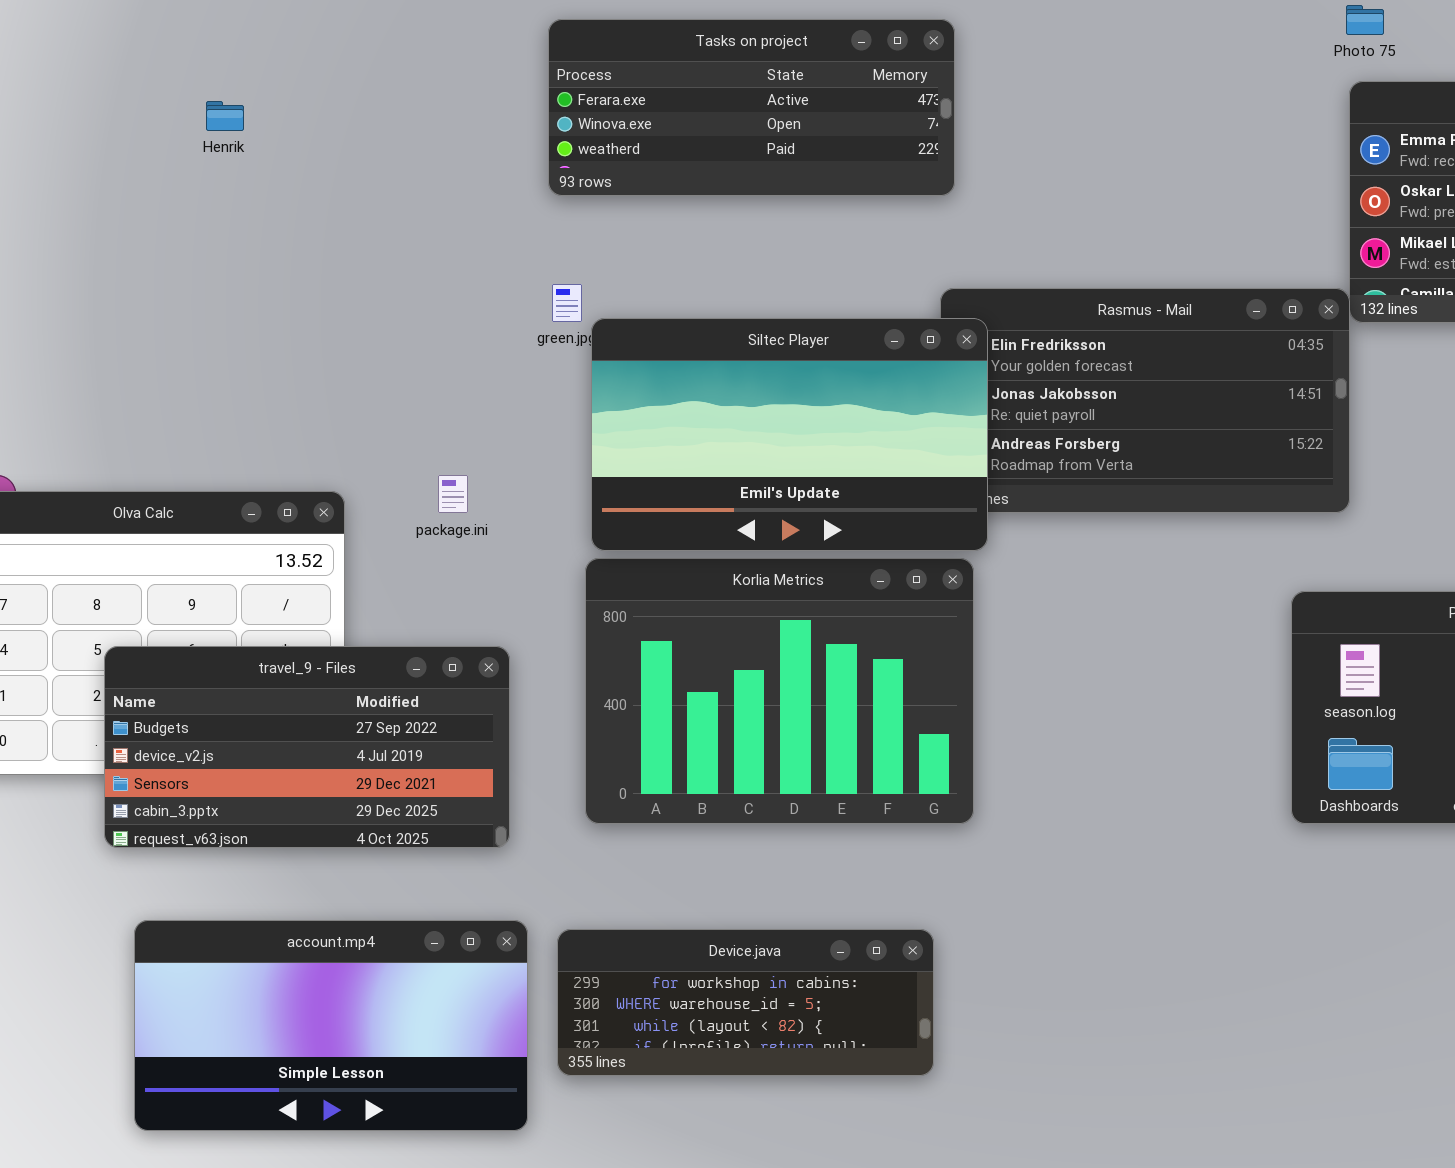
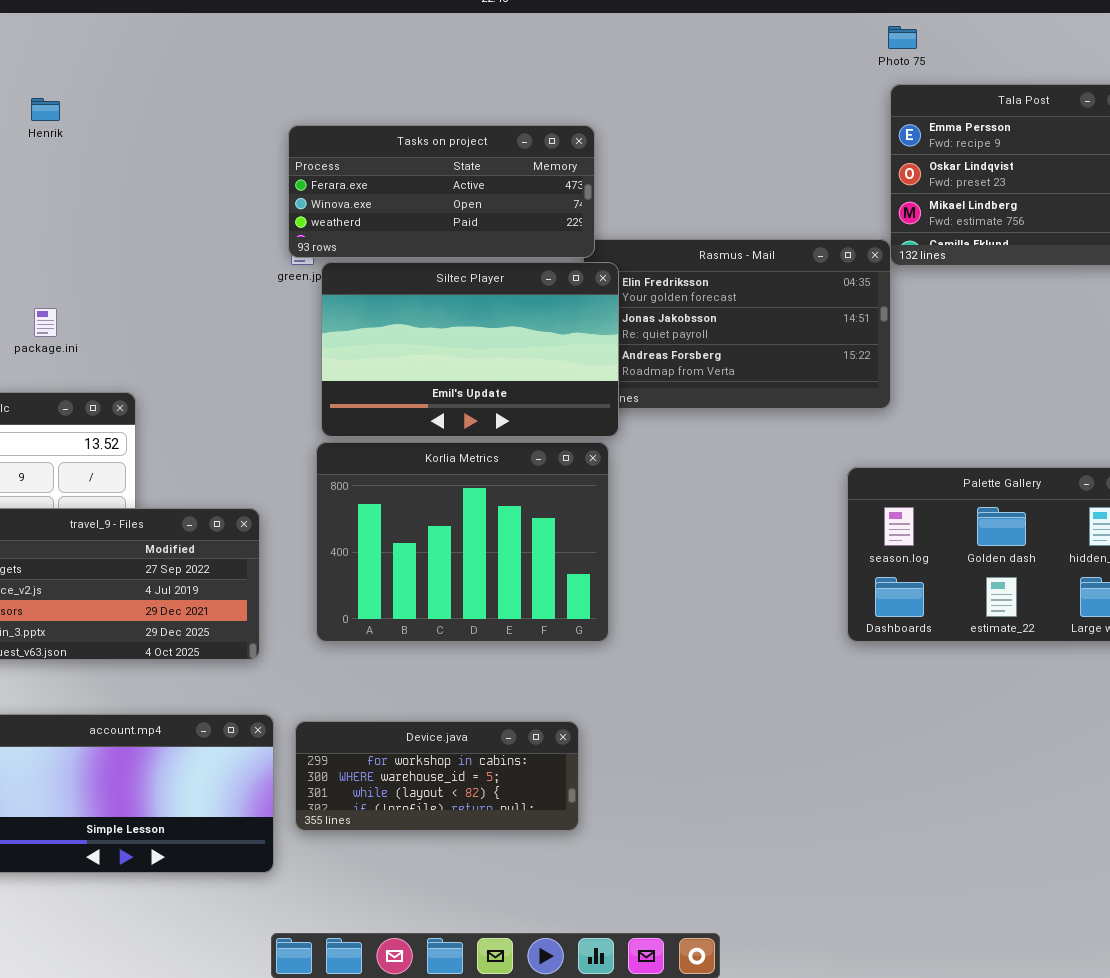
Tasks on project: [548,19,955,196] -> [288,125,595,258], moved
package.ini: [438,475,468,513] -> [34,308,57,337], moved

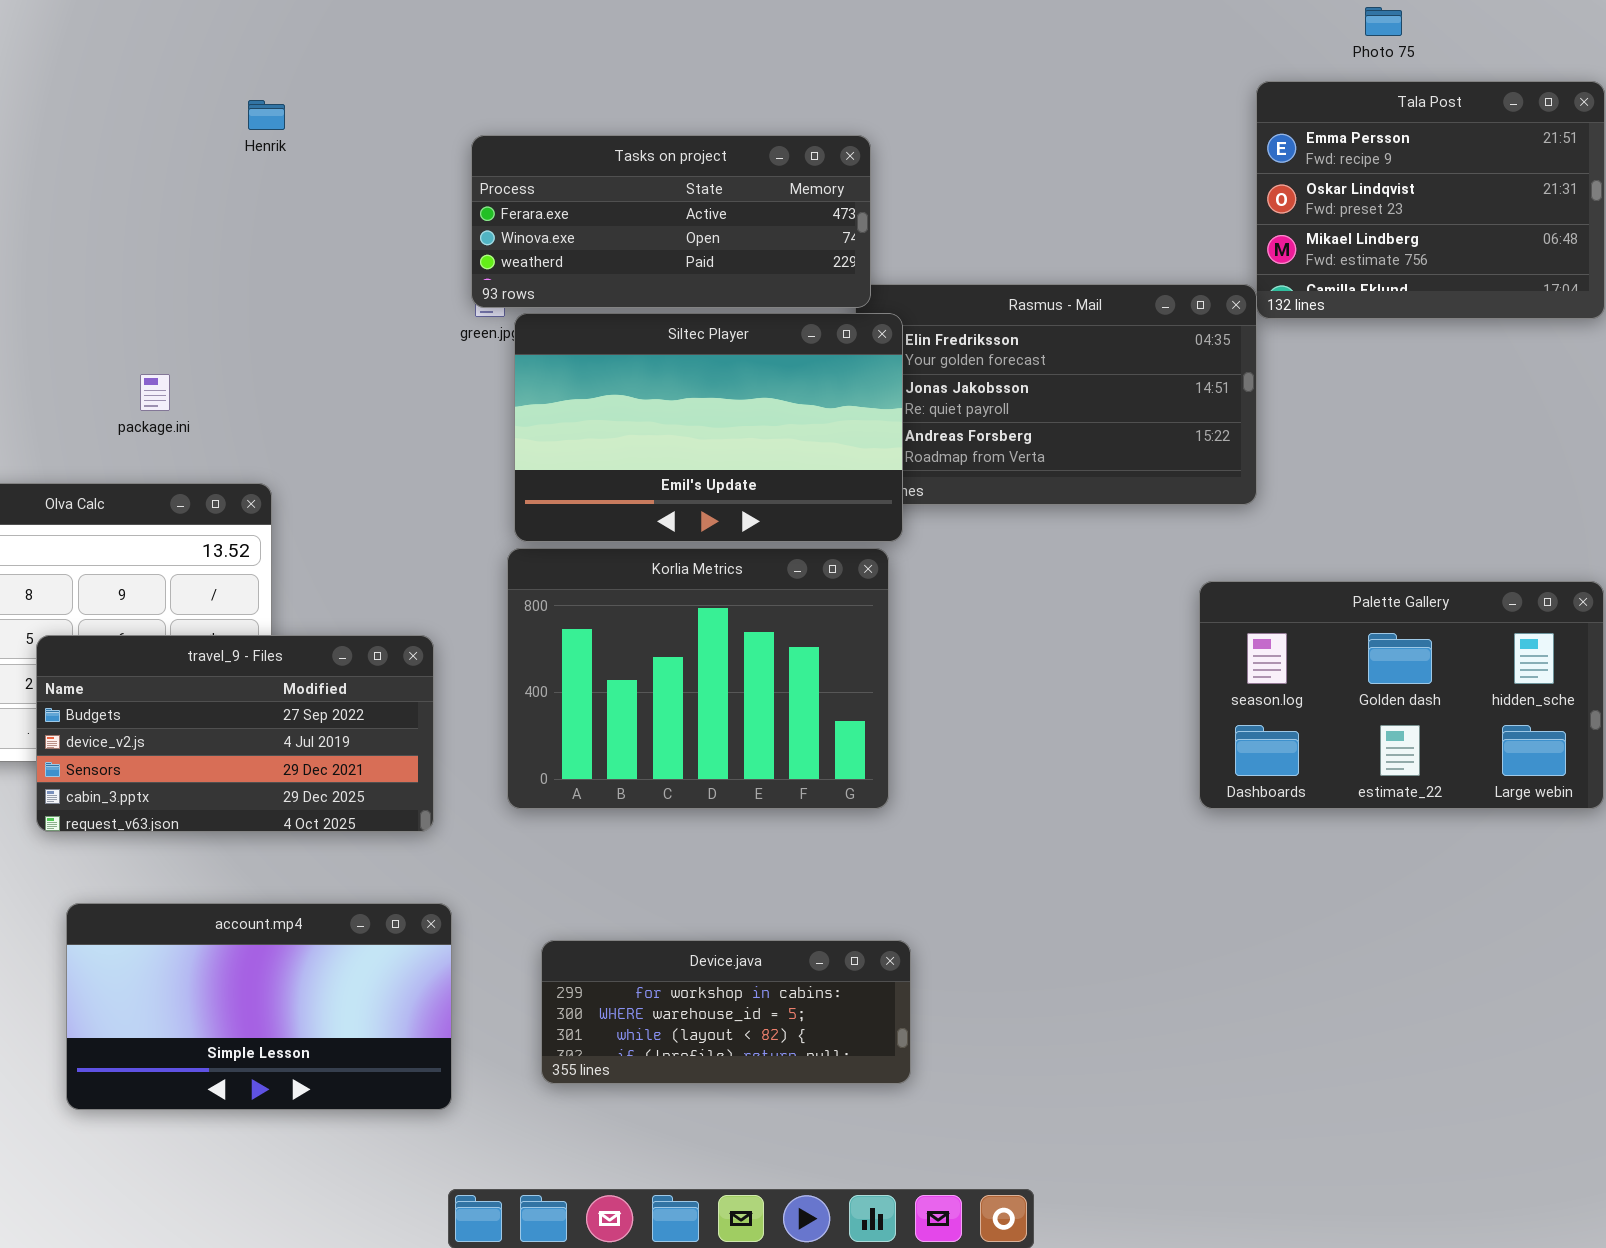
Photo 75: [888,26,917,49] -> [1365,7,1402,36], moved
Henrik: [31,98,60,121] -> [248,100,285,130], moved
Device.java: [295,721,579,831] -> [541,940,911,1084], moved

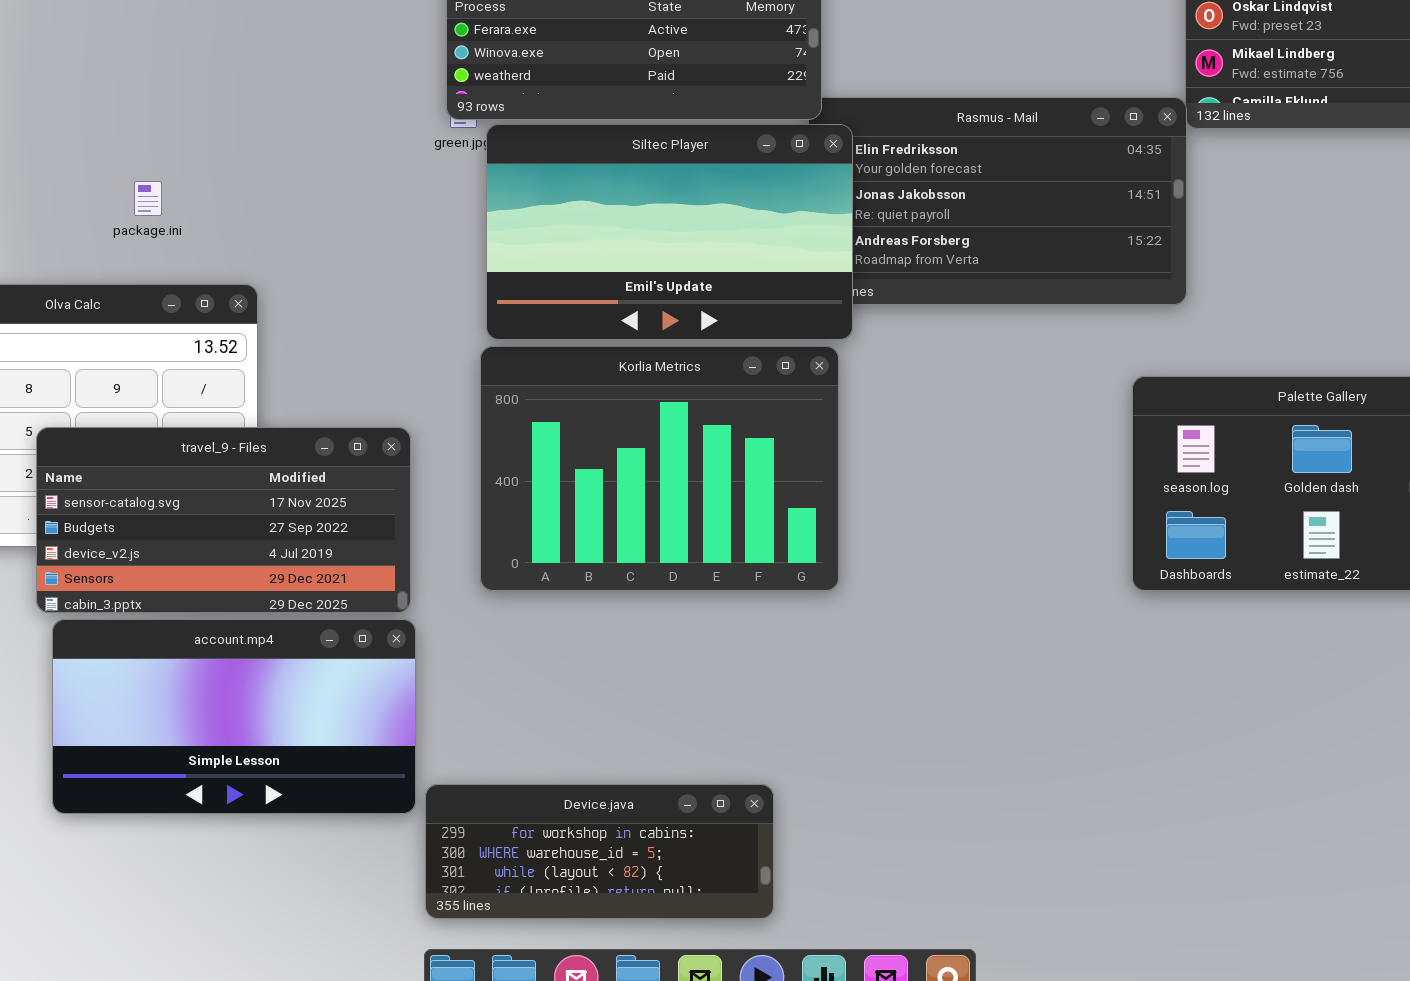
travel_9 - Files: [36,635,434,832] -> [36,427,411,613], scrolled up 1 row
account.mp4: [66,903,452,1110] -> [52,619,416,814], moved
Device.java: [541,940,911,1084] -> [425,784,774,919], moved

